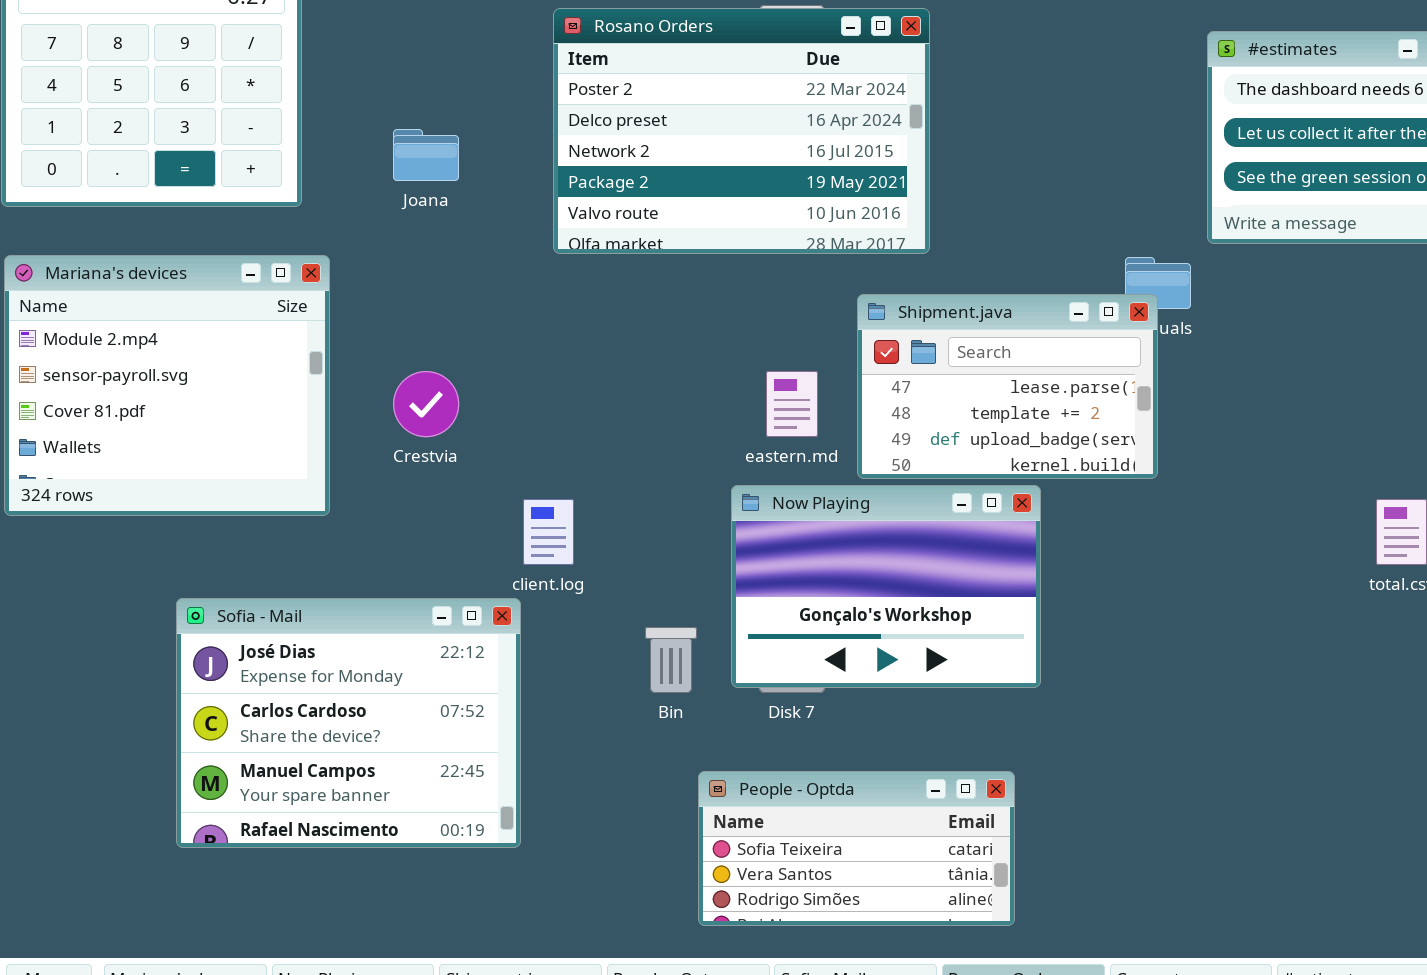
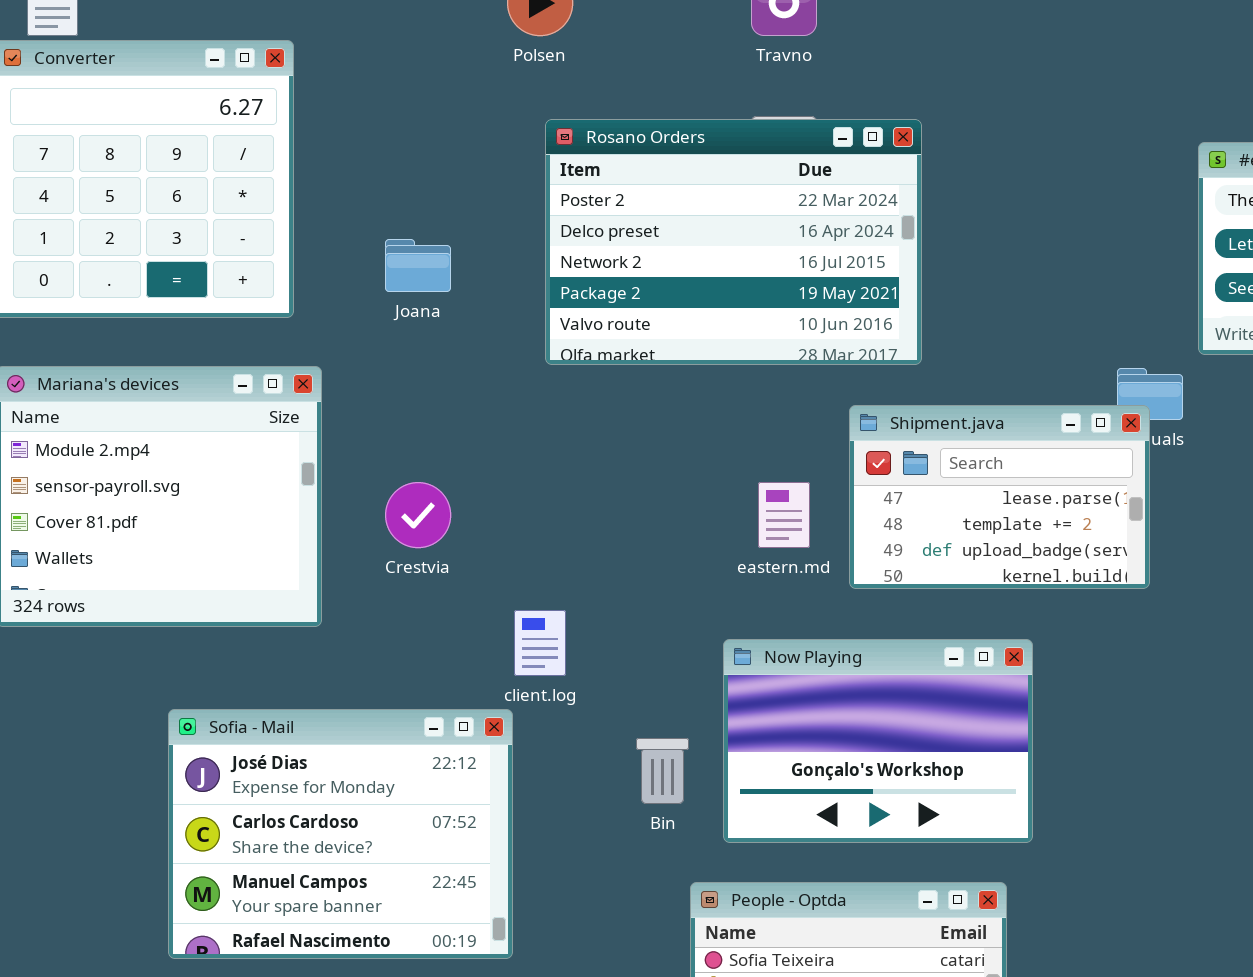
Now Playing: [731,485,1041,688] -> [723,639,1033,843], moved

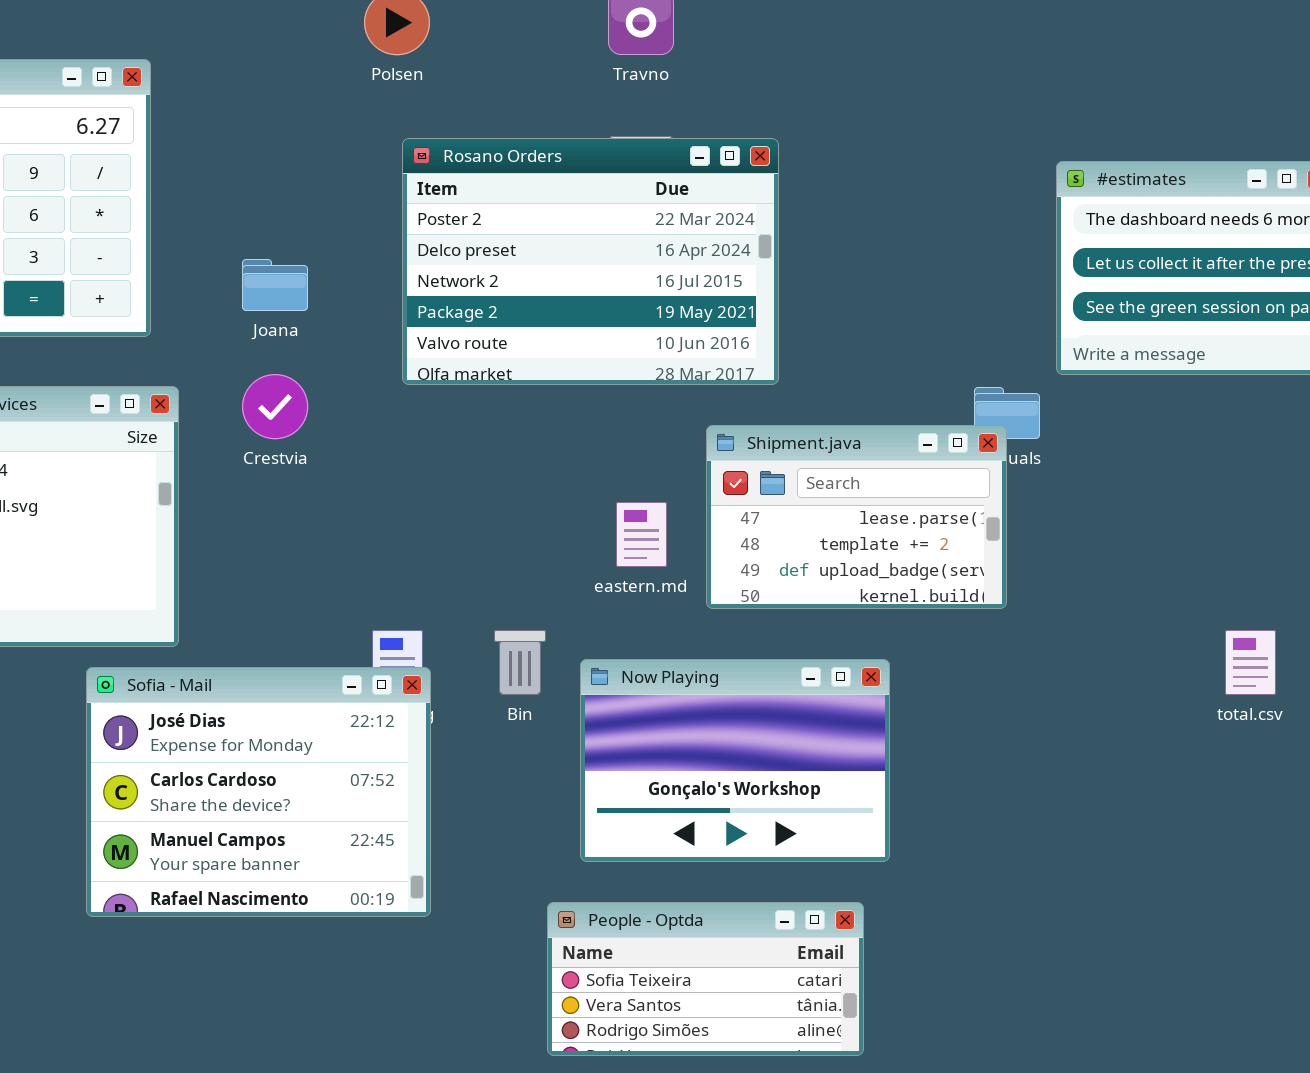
Crestvia: [385,482,451,548] -> [242,374,308,439], moved
Sofia - Mail: [168,709,513,959] -> [86,667,431,917], moved
Bin: [636,738,689,804] -> [494,630,546,695], moved

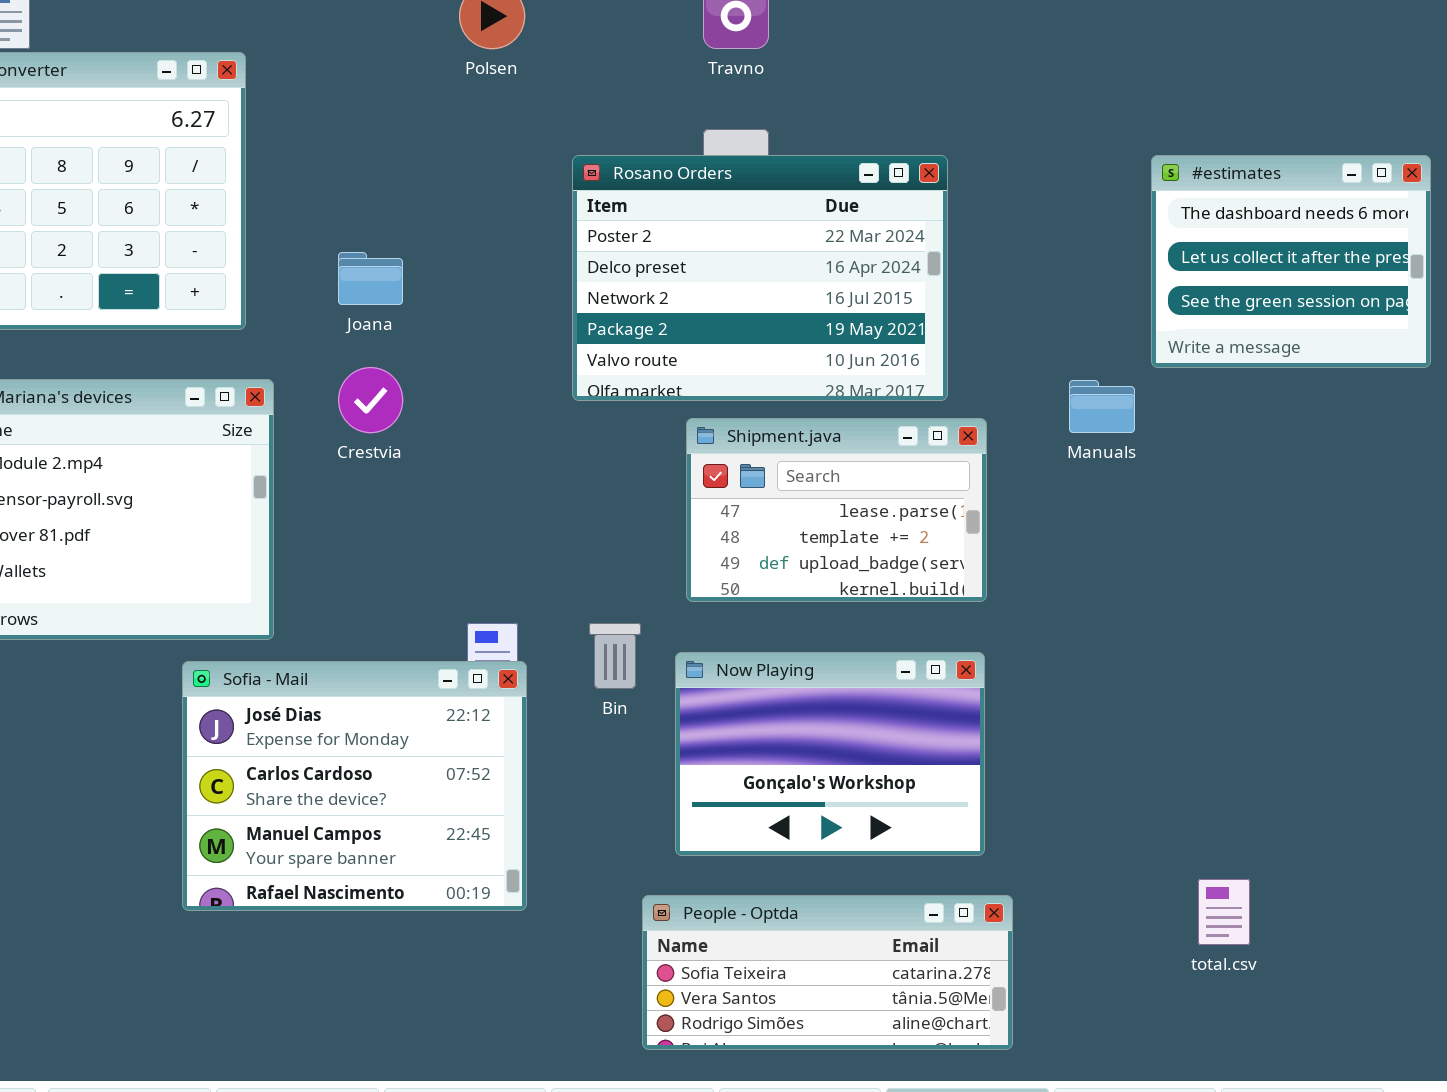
Rosano Orders: [402,138,779,385] -> [572,155,948,401], moved
Shipment.java: [706,425,1007,609] -> [686,418,987,602], moved
total.csv: [1225,630,1276,695] -> [1198,879,1250,945], moved
People - Optda: [547,902,864,1056] -> [642,895,1013,1050], resized

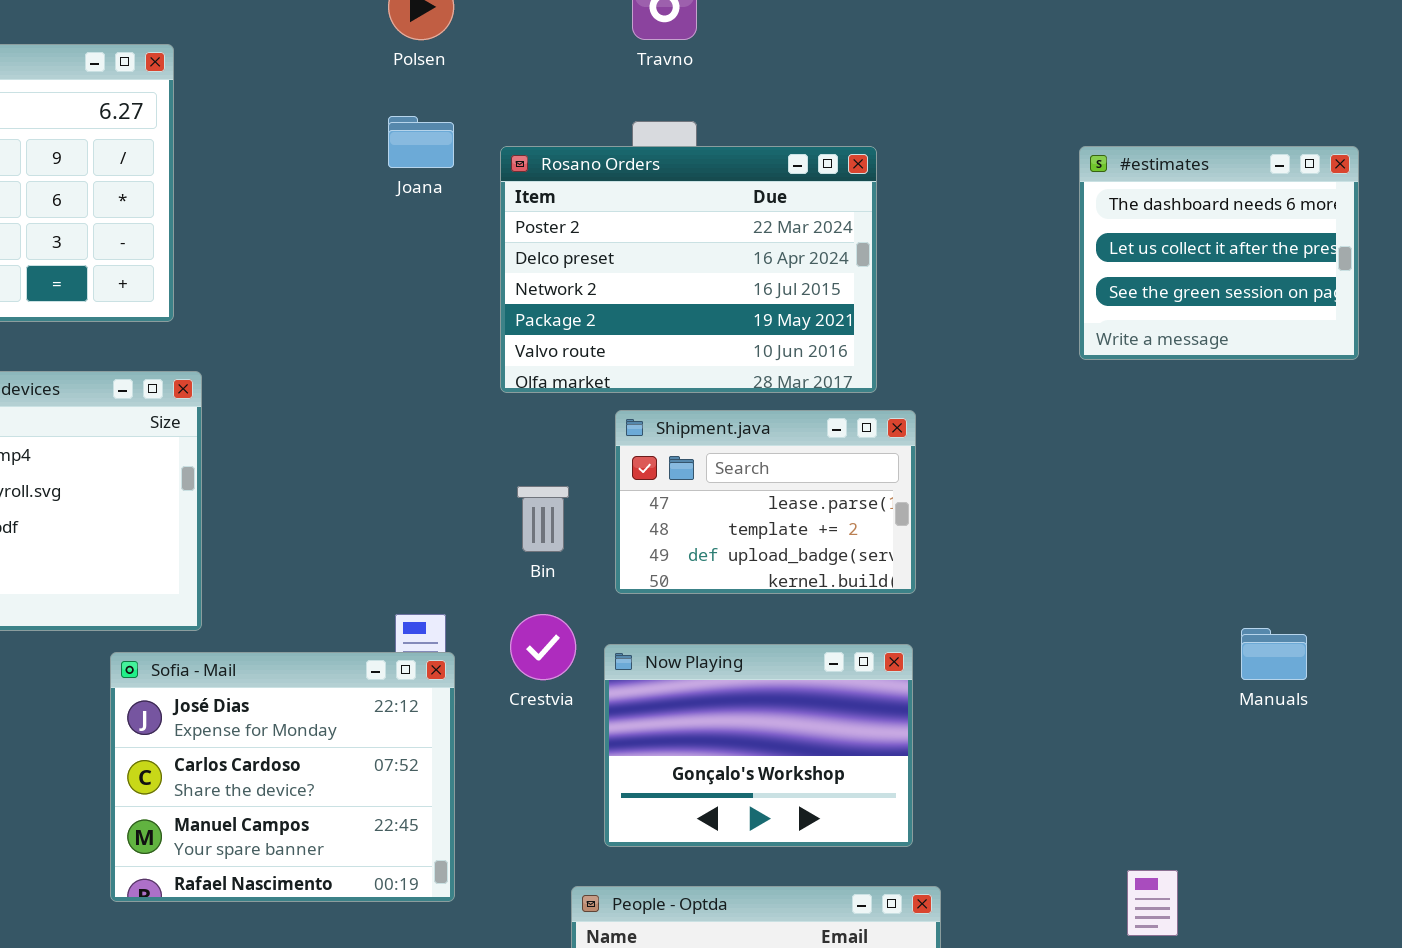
Joana: [338,252,403,305] -> [388,116,454,168], moved
Crestvia: [338,367,403,433] -> [510,614,576,680], moved
Manuals: [1069,380,1135,433] -> [1241,628,1307,680], moved
Bin: [589,623,641,689] -> [517,486,569,552], moved

